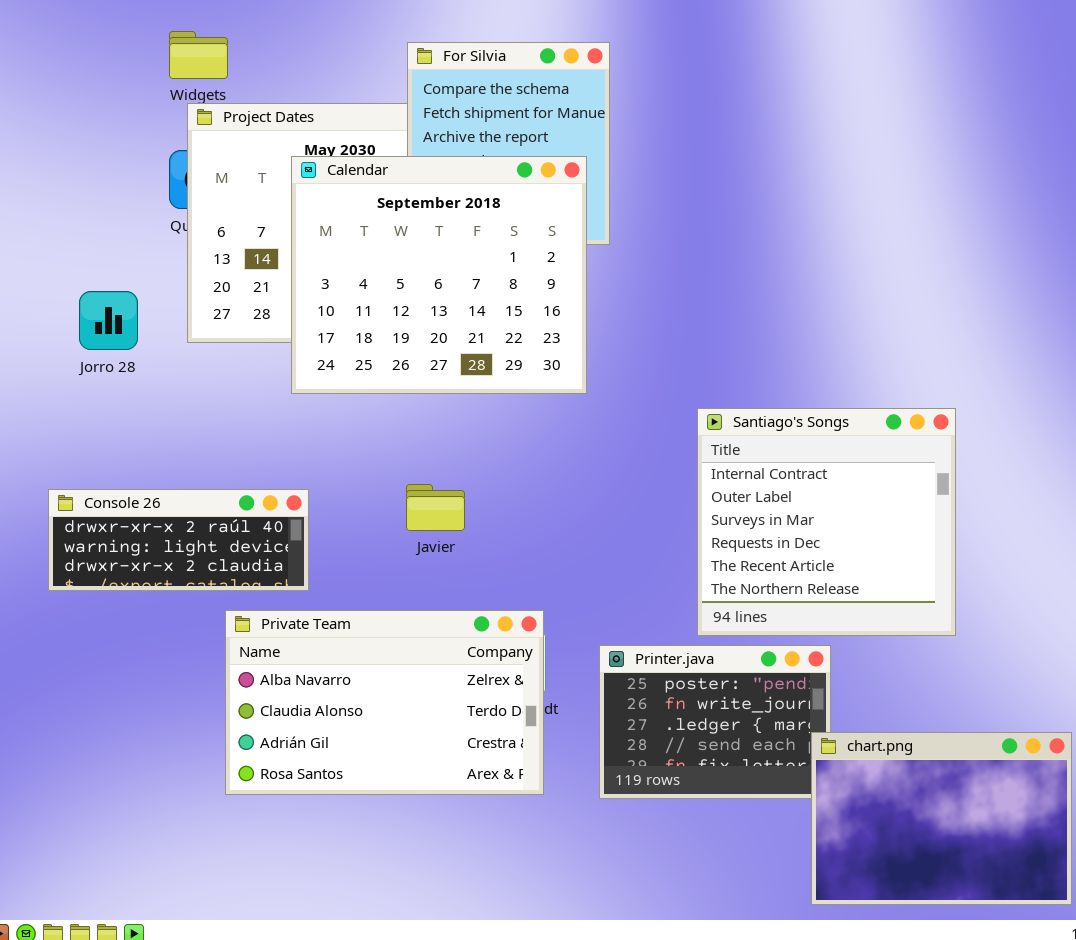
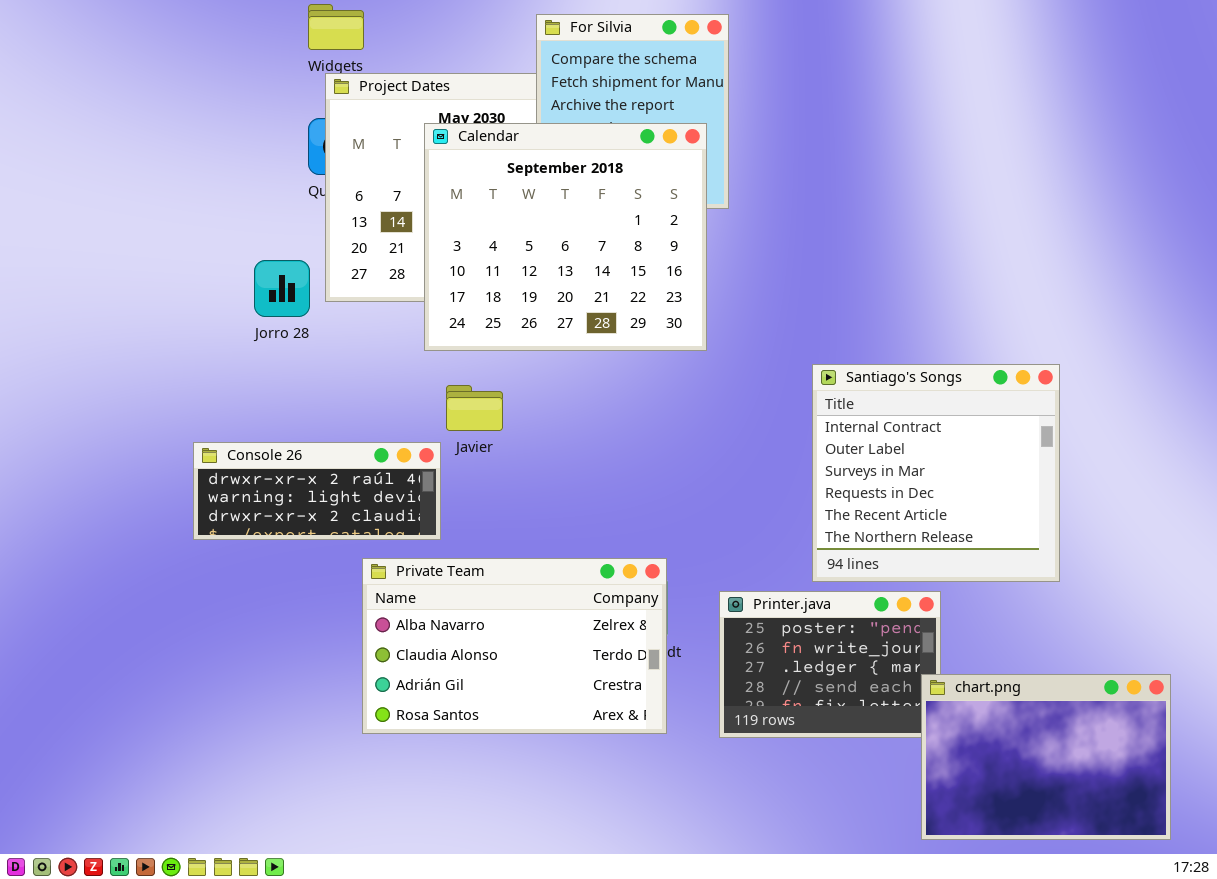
Jorro 28: [79,291,138,350] -> [254,260,310,317], moved
Javier: [406,484,465,531] -> [446,385,503,431], moved

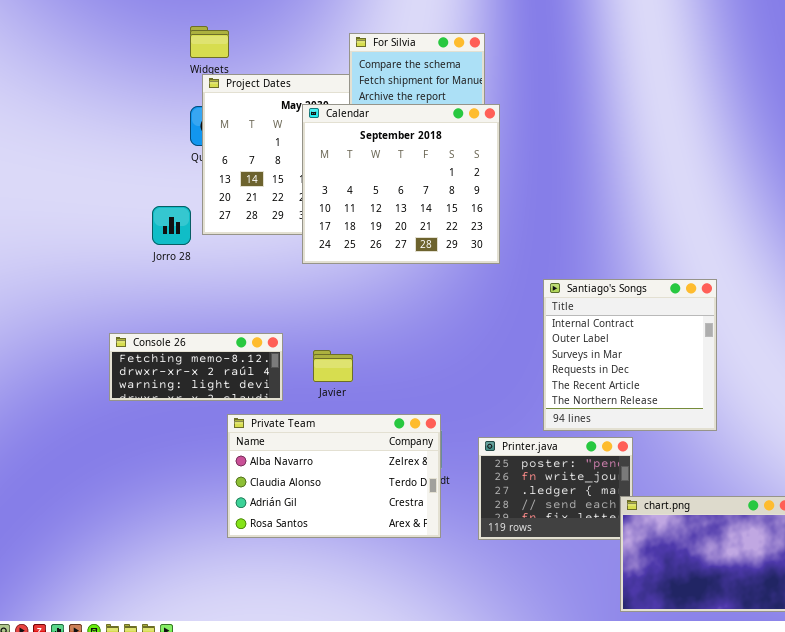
Calendar: [424,123,707,351] -> [302,104,500,264], moved
Javier: [446,385,503,431] -> [313,350,353,382], moved
Console 26: [193,442,441,540] -> [109,333,283,401], scrolled up 1 row

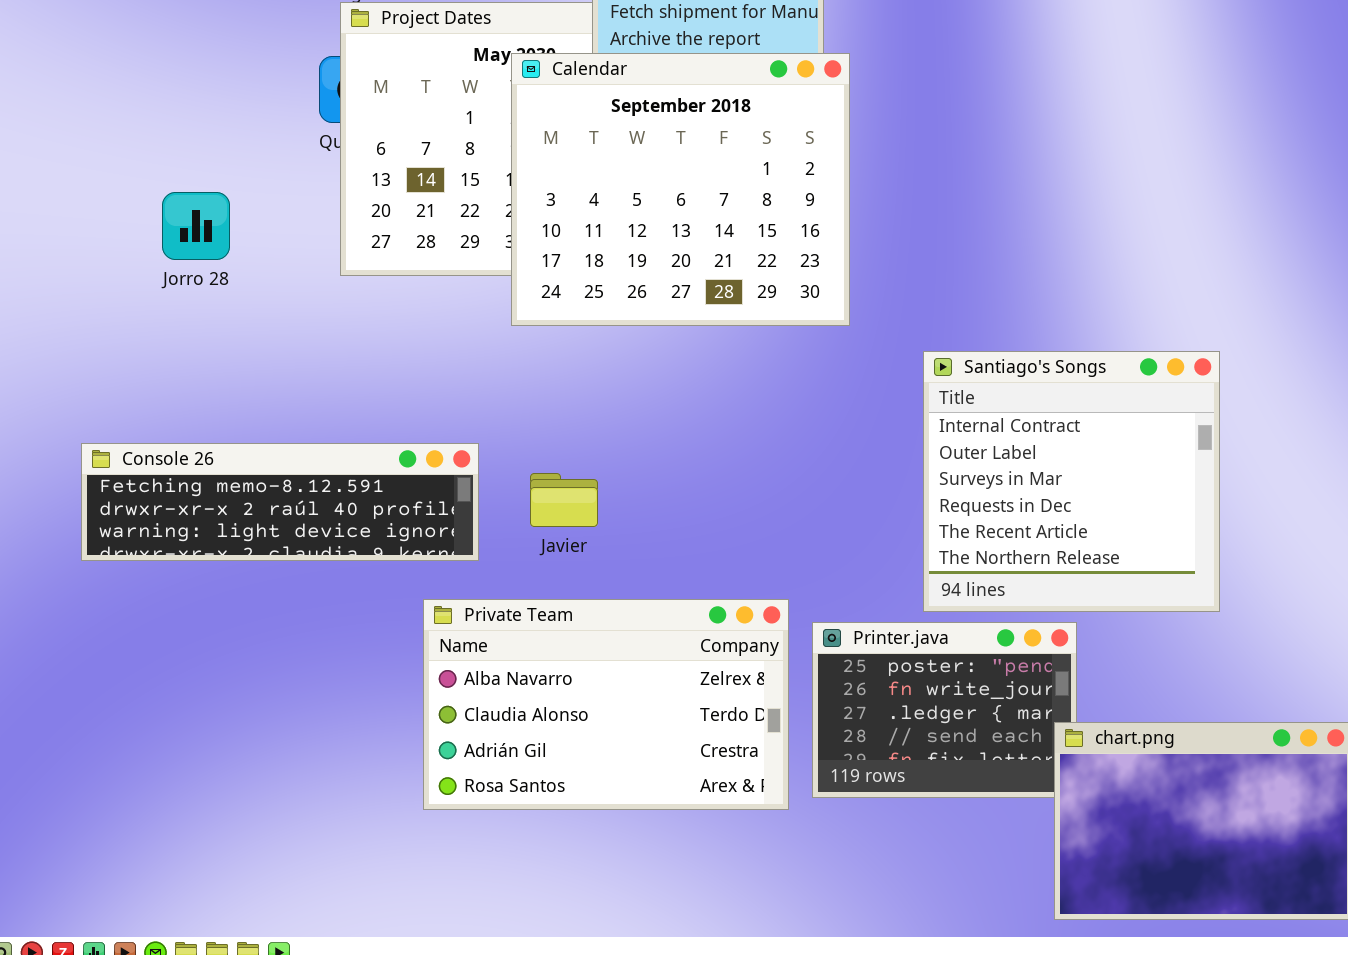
Jorro 28: [152,206,191,245] -> [162,192,230,260], moved
Console 26: [109,333,283,401] -> [81,443,479,561], resized
Private Team: [227,414,441,538] -> [423,599,789,810], moved

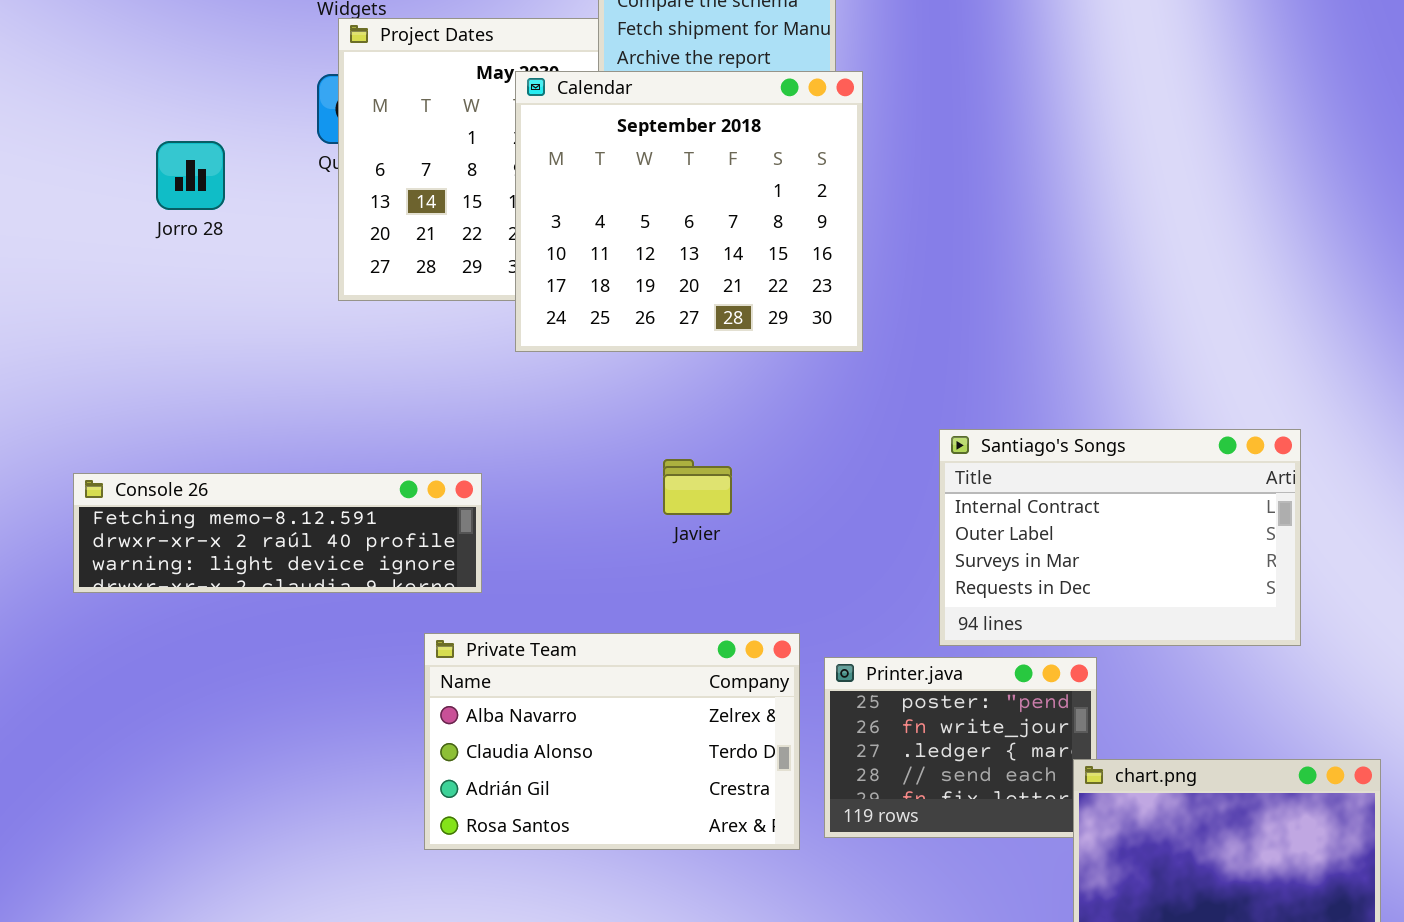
Jorro 28: [162,192,230,260] -> [156,141,225,210], moved
Santiago's Songs: [923,351,1220,612] -> [939,429,1301,646], resized
Javier: [530,473,598,527] -> [663,459,732,515], moved

